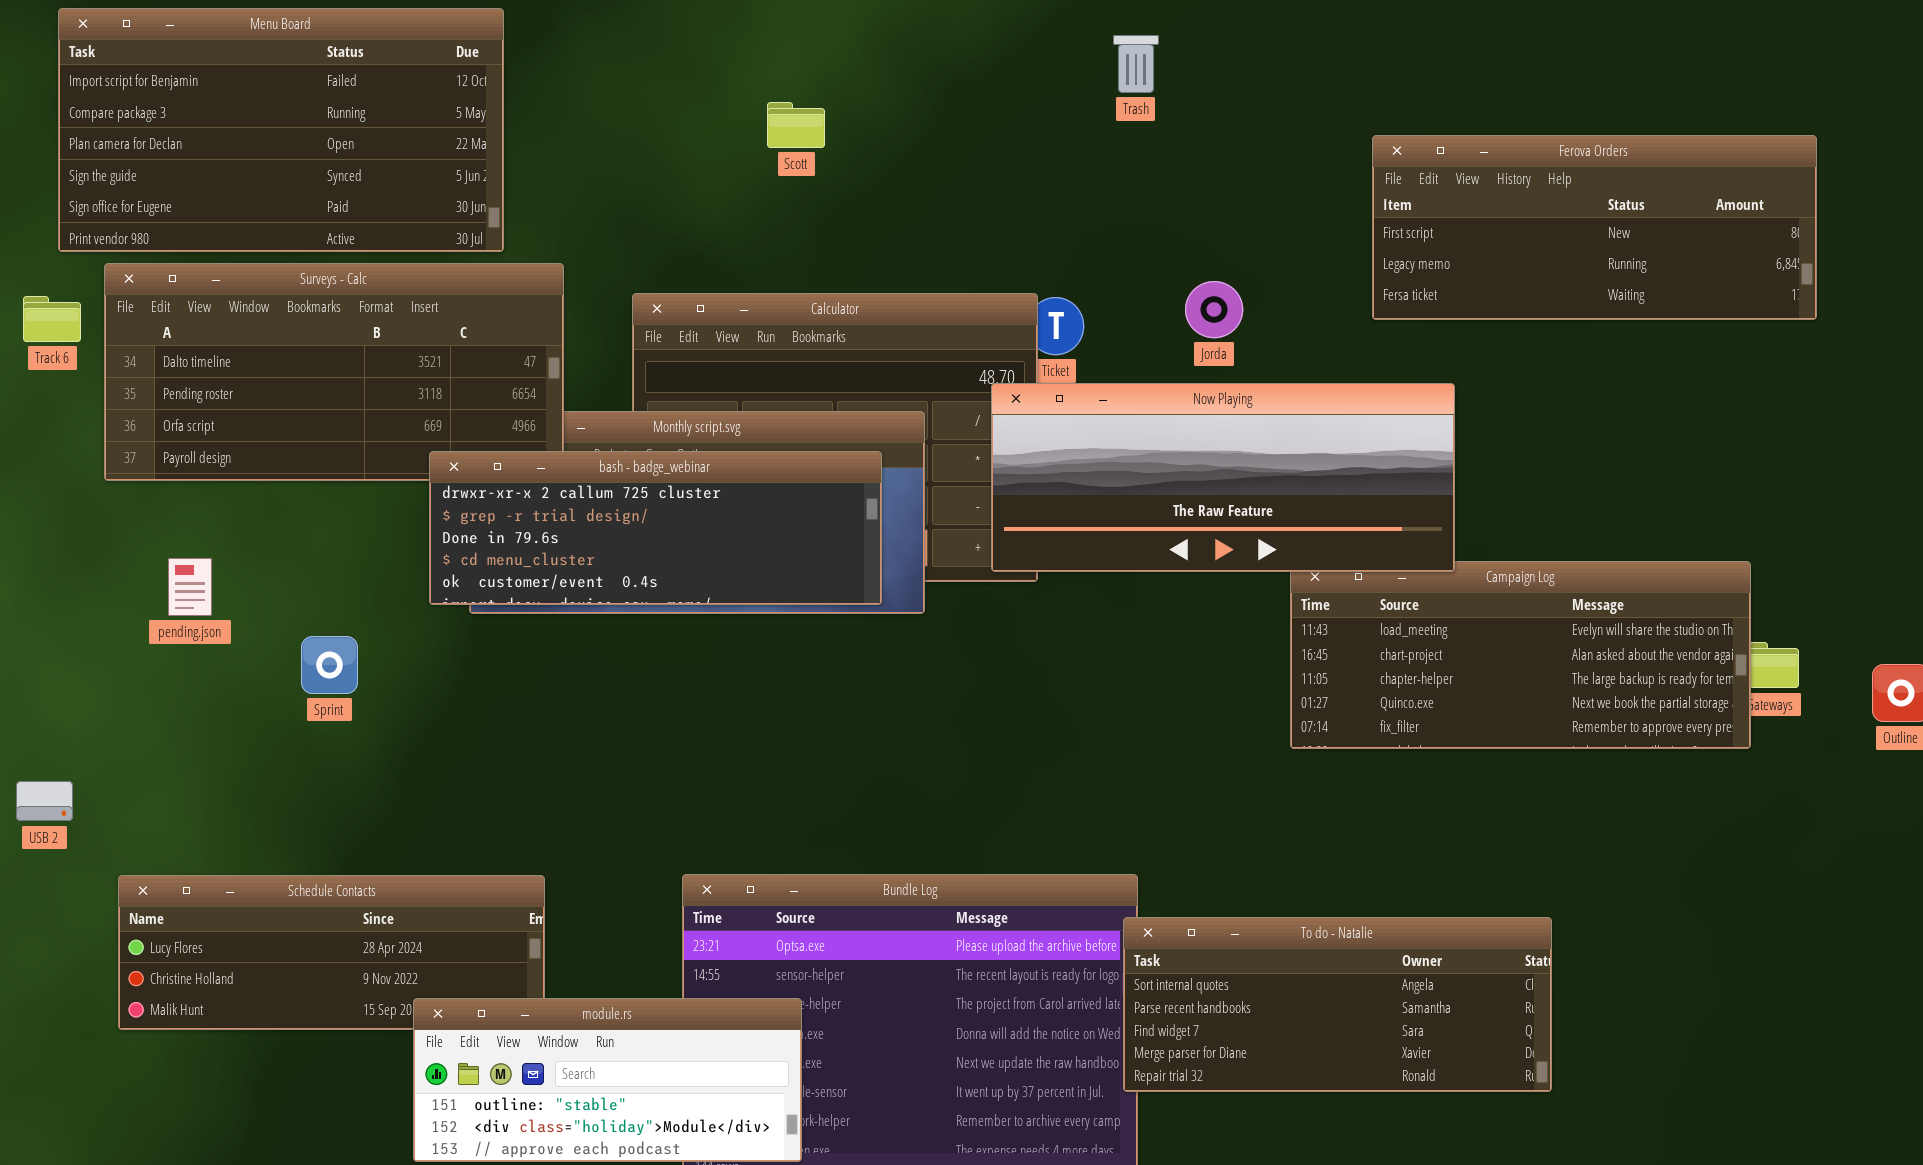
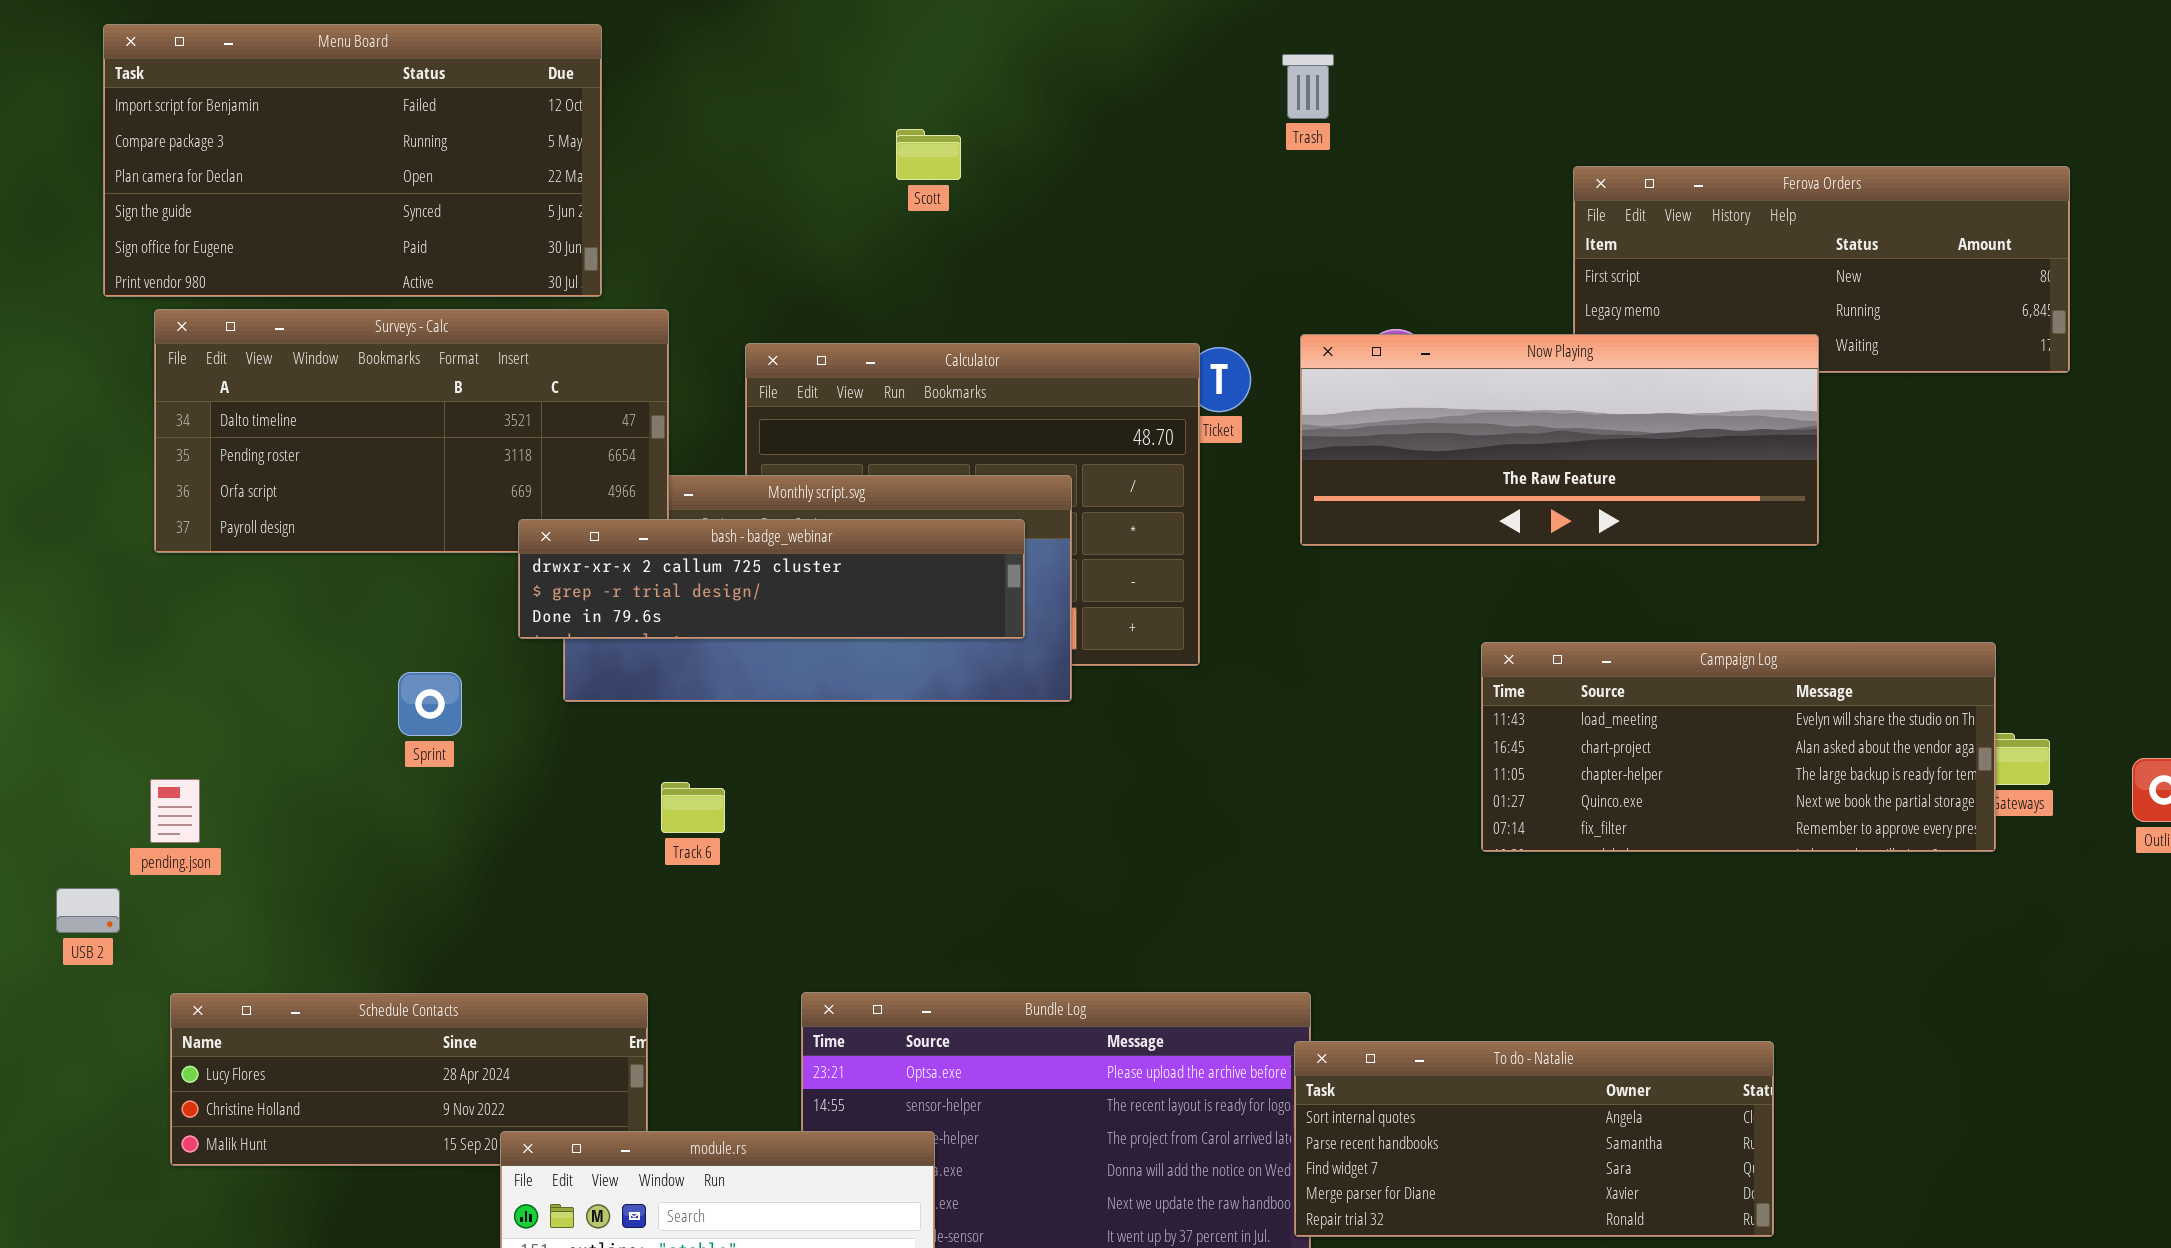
Track 6: [23,296,81,342] -> [661,782,725,833], moved
Now Playing: [991,383,1455,572] -> [1300,334,1819,546], moved
bash - badge_webinar: [429,451,882,605] -> [518,519,1025,639], resized
pending.json: [168,558,212,616] -> [150,779,200,843], moved
Sprint: [301,636,358,694] -> [398,672,462,736], moved

